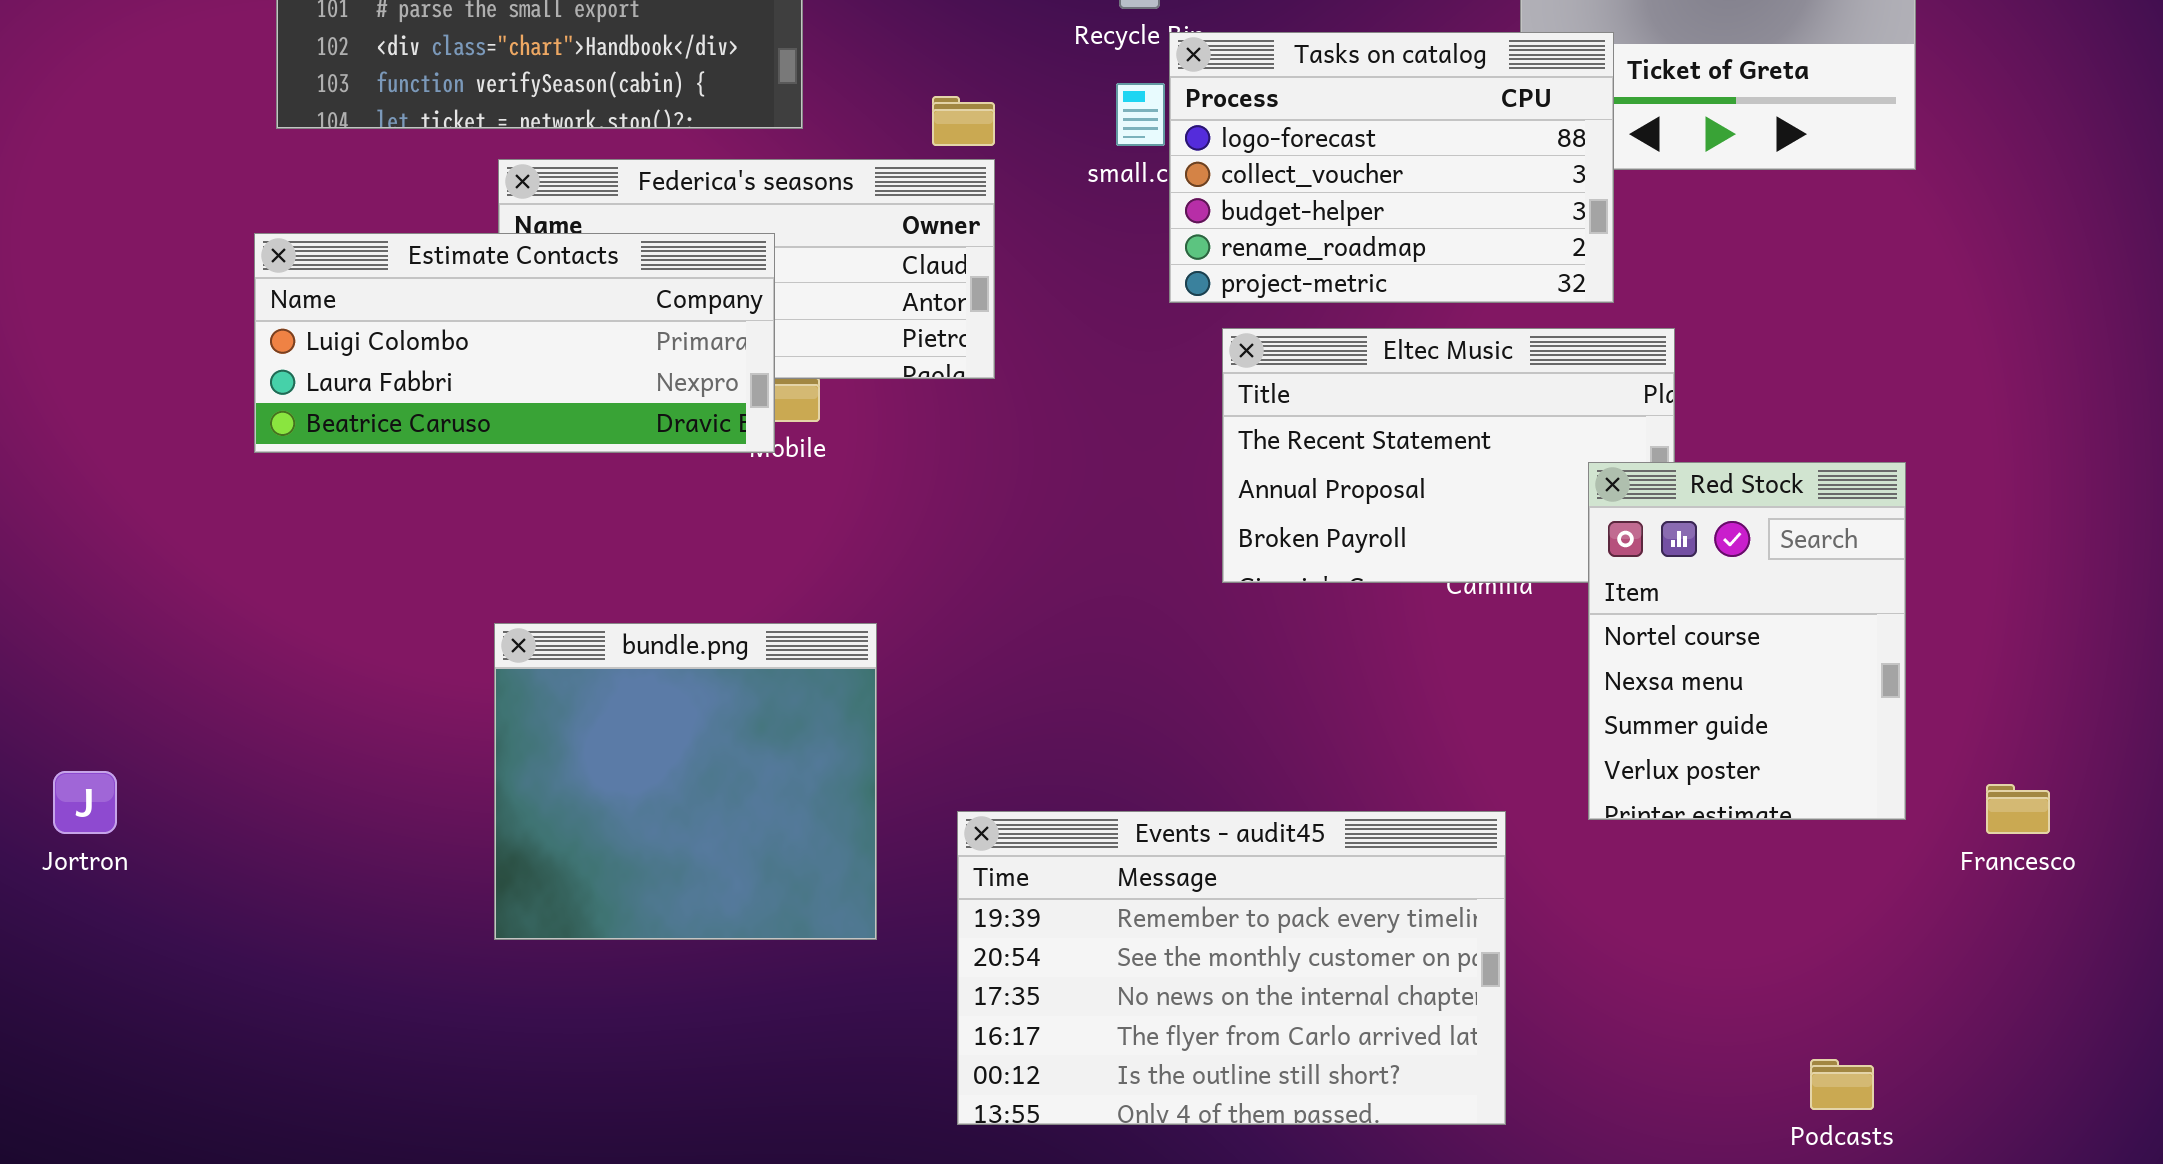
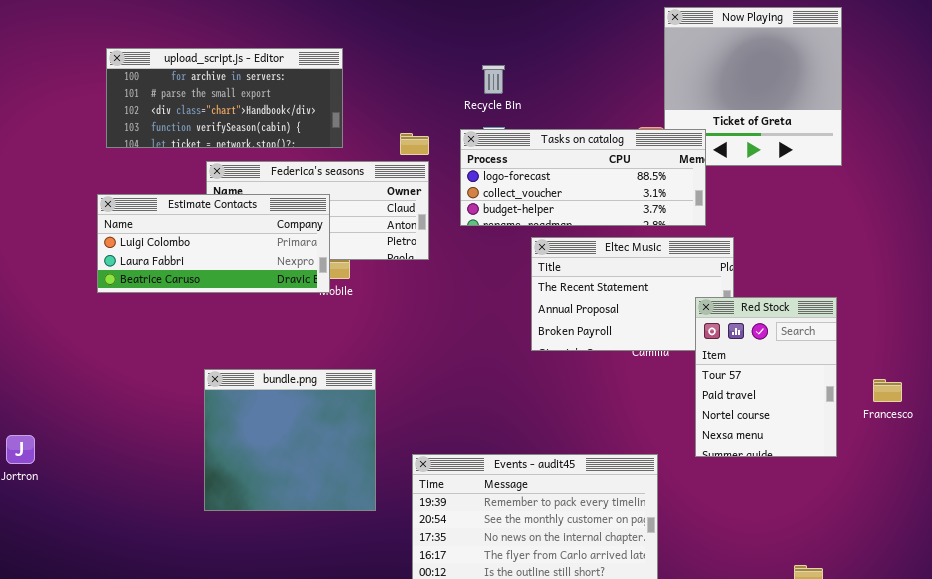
Tasks on catalog: [1169,32,1614,303] -> [460,129,706,226], resized
Red Stock: [1588,462,1906,820] -> [695,297,837,457], scrolled up 2 rows
Francesco: [1986,784,2050,834] -> [873,379,902,402], moved

